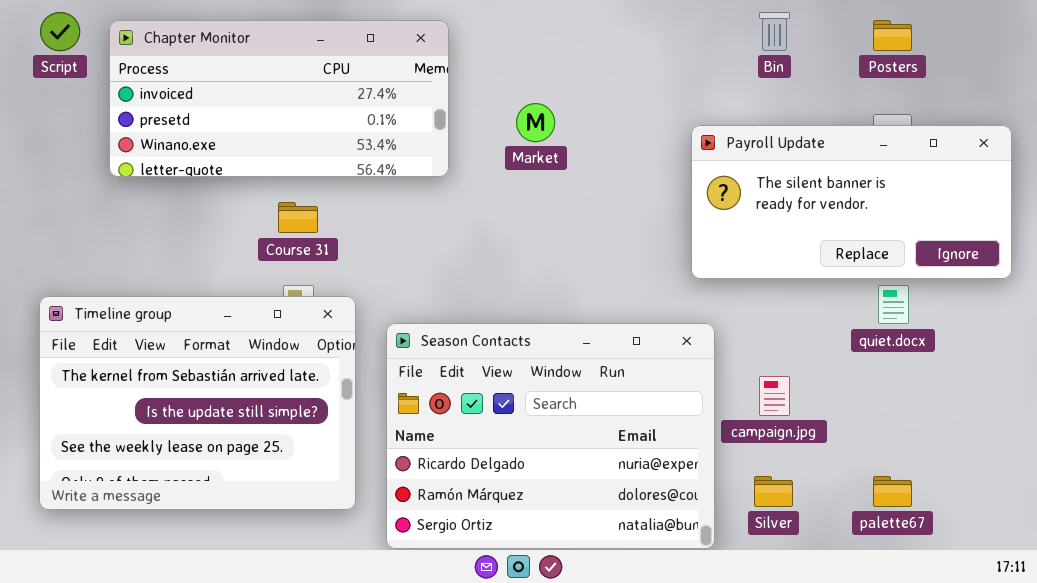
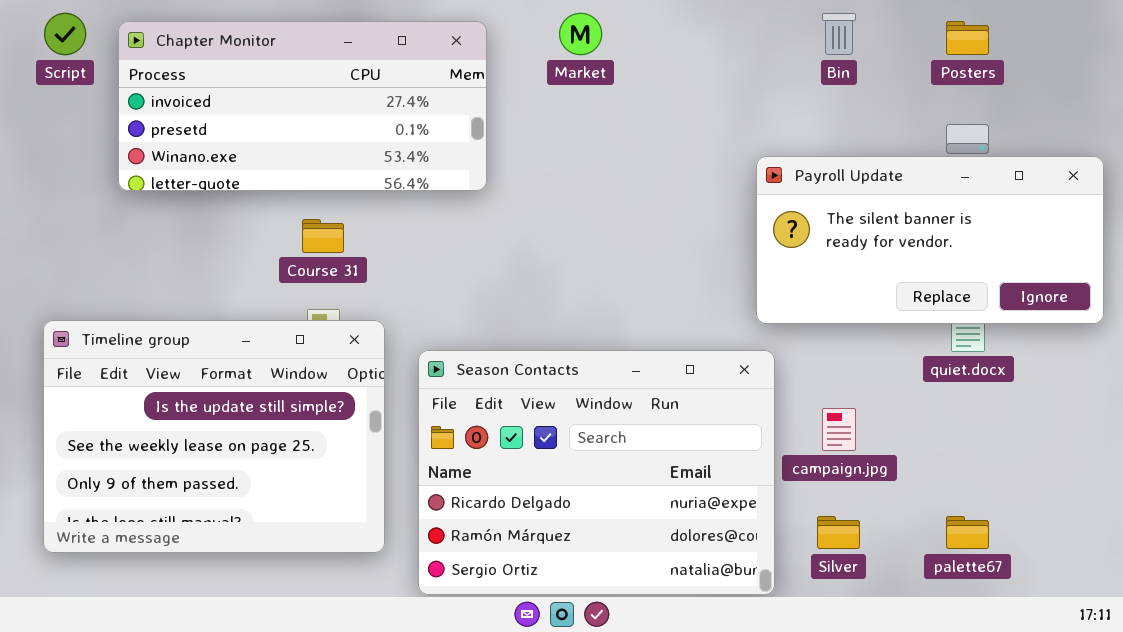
Market: [516,103,555,142] -> [559,13,602,55], moved
Payroll Update: [691,125,1012,279] -> [756,156,1104,324], moved
Timeline group: [39,296,356,510] -> [43,320,385,553], scrolled down 1 row

